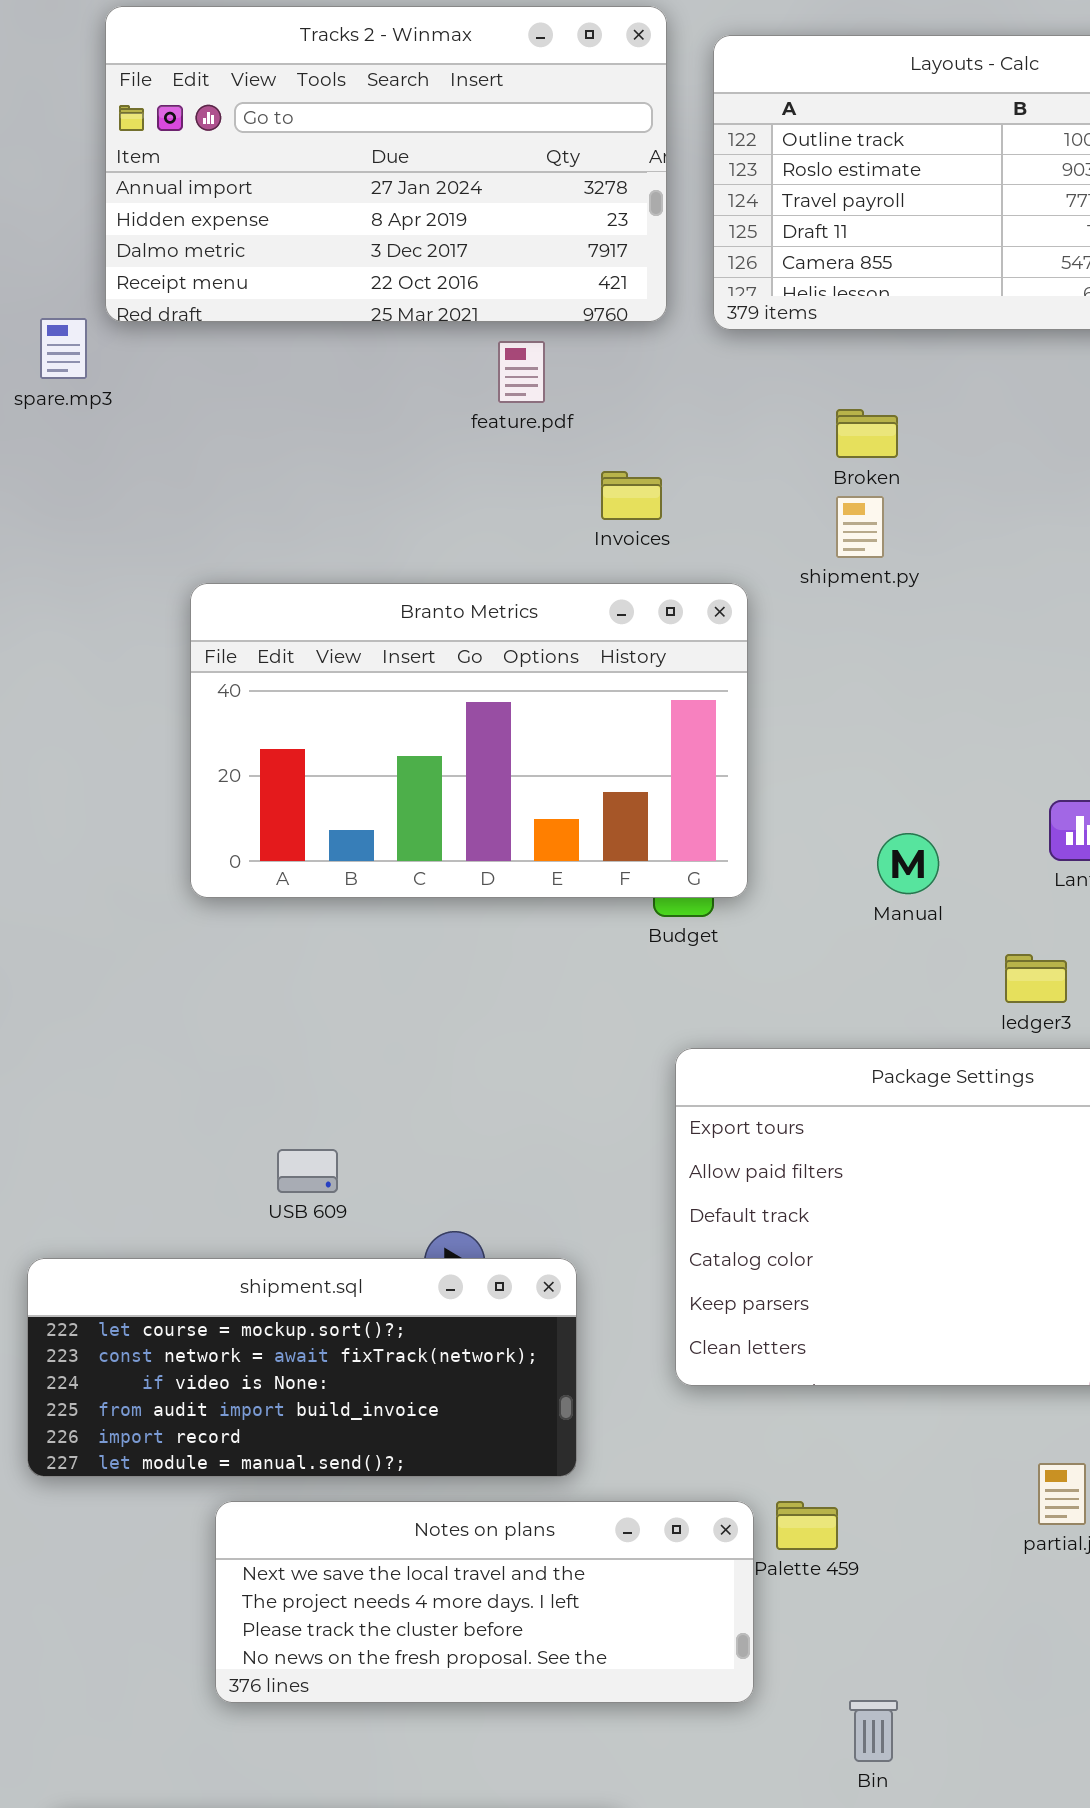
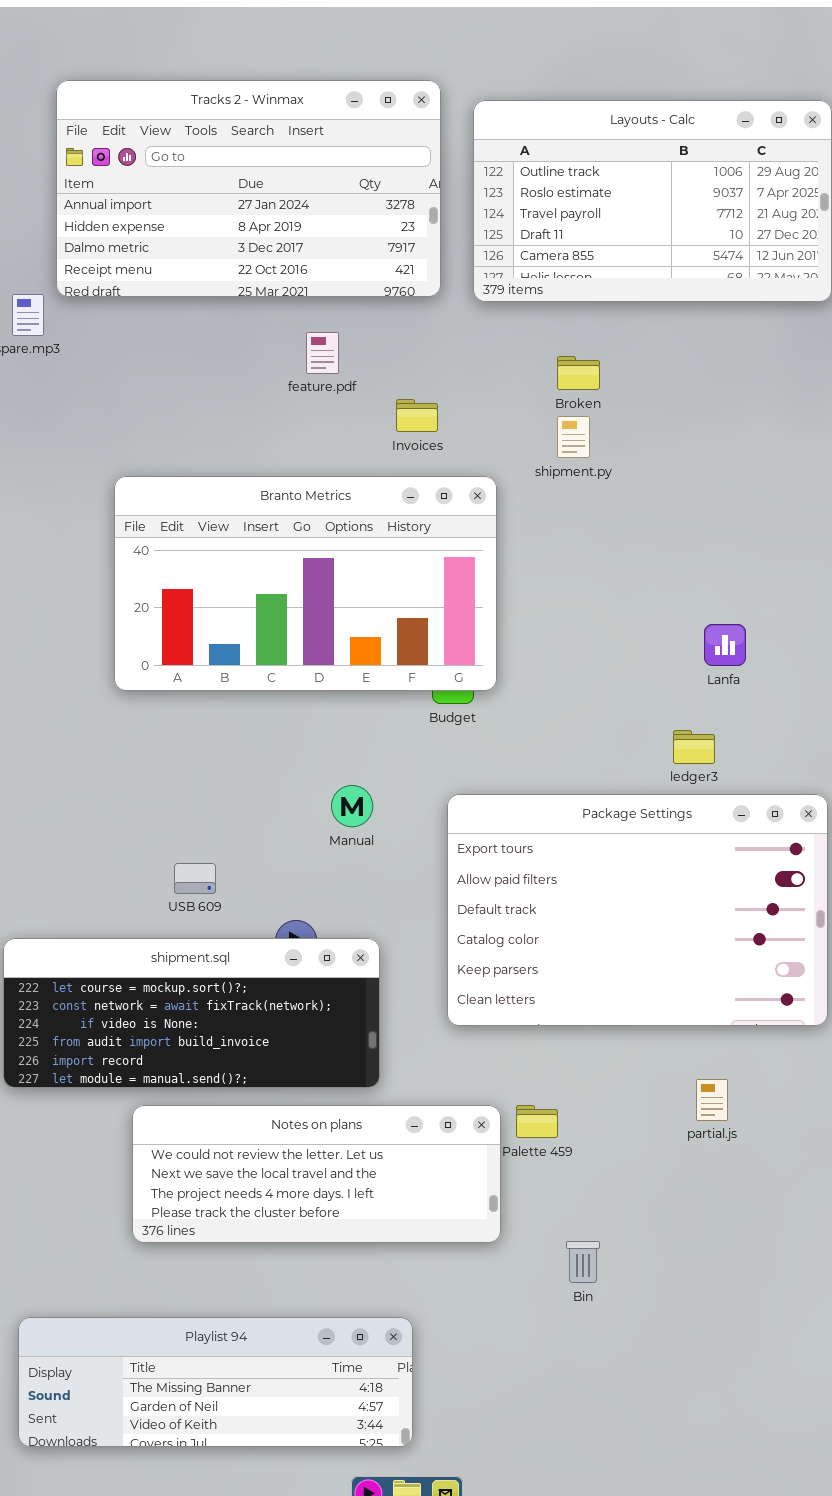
feature.pdf: [498,341,545,403] -> [306,332,339,374], moved
Manual: [877,833,939,894] -> [331,785,373,827], moved
Notes on plans: [215,1501,754,1703] -> [132,1105,501,1243], scrolled up 1 row

